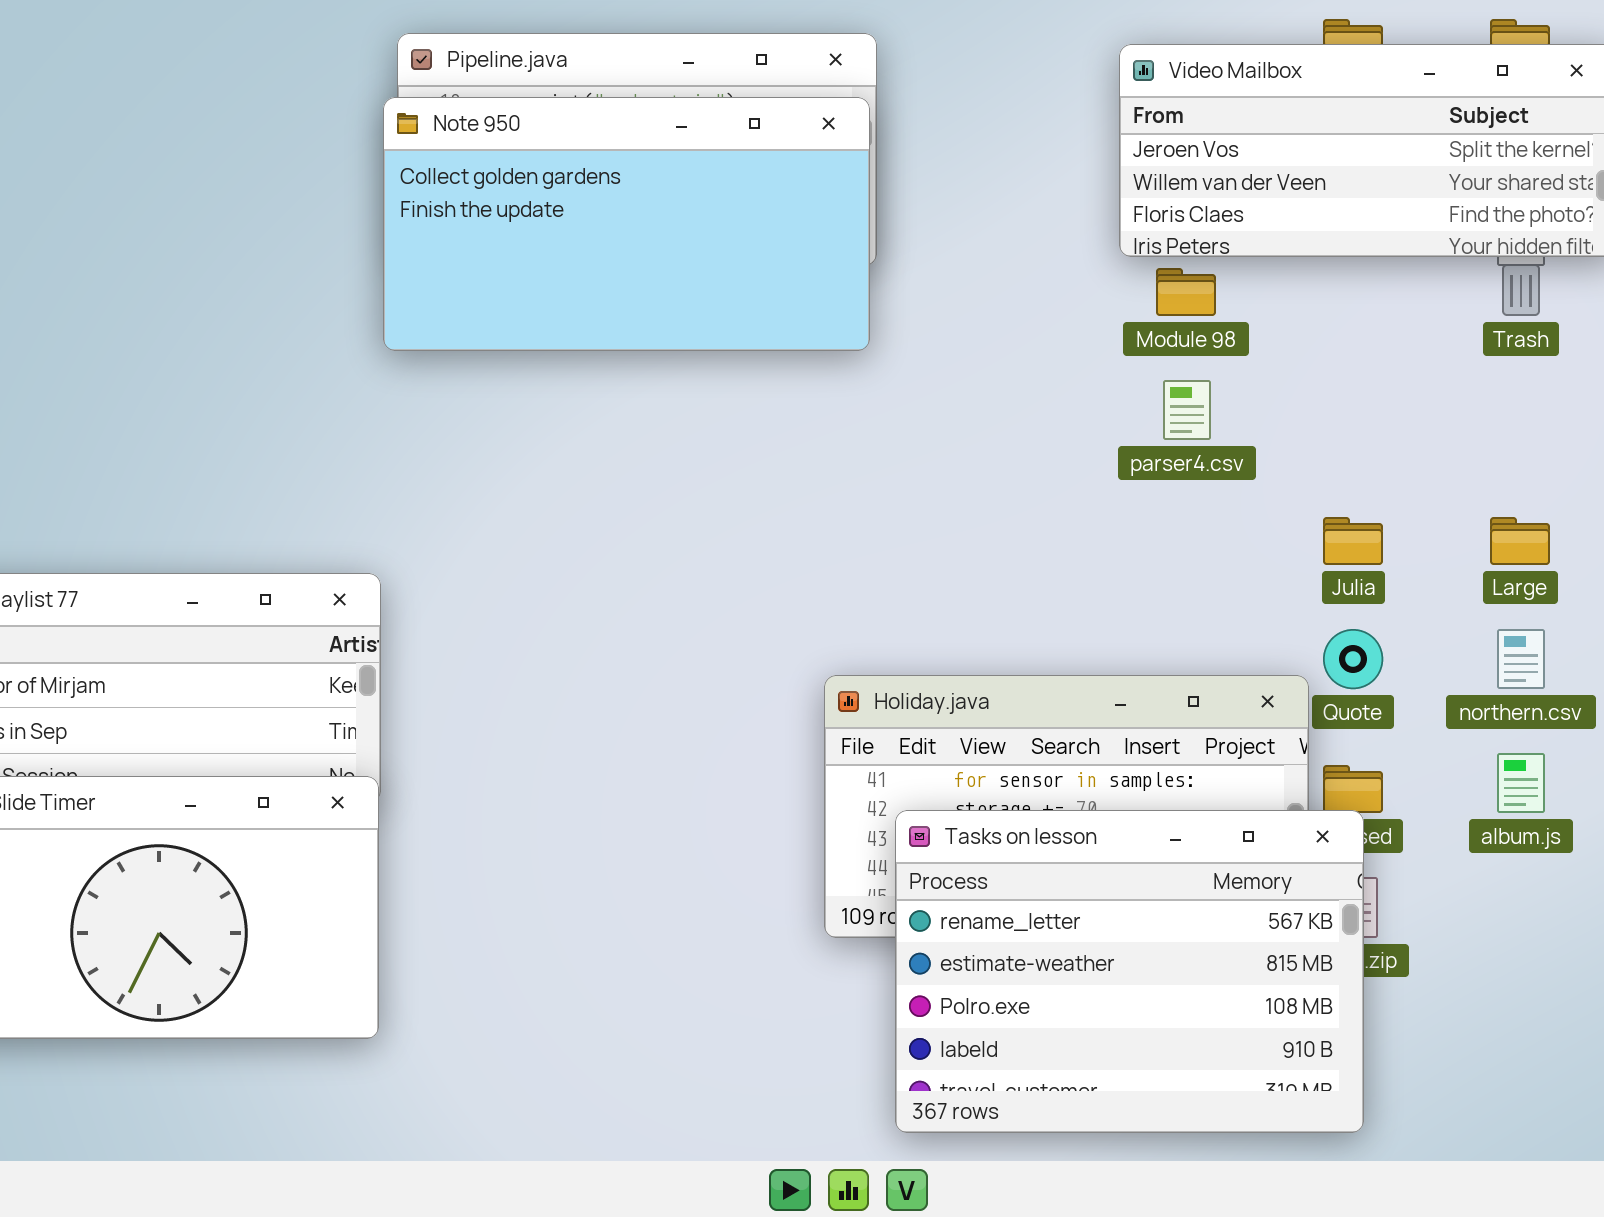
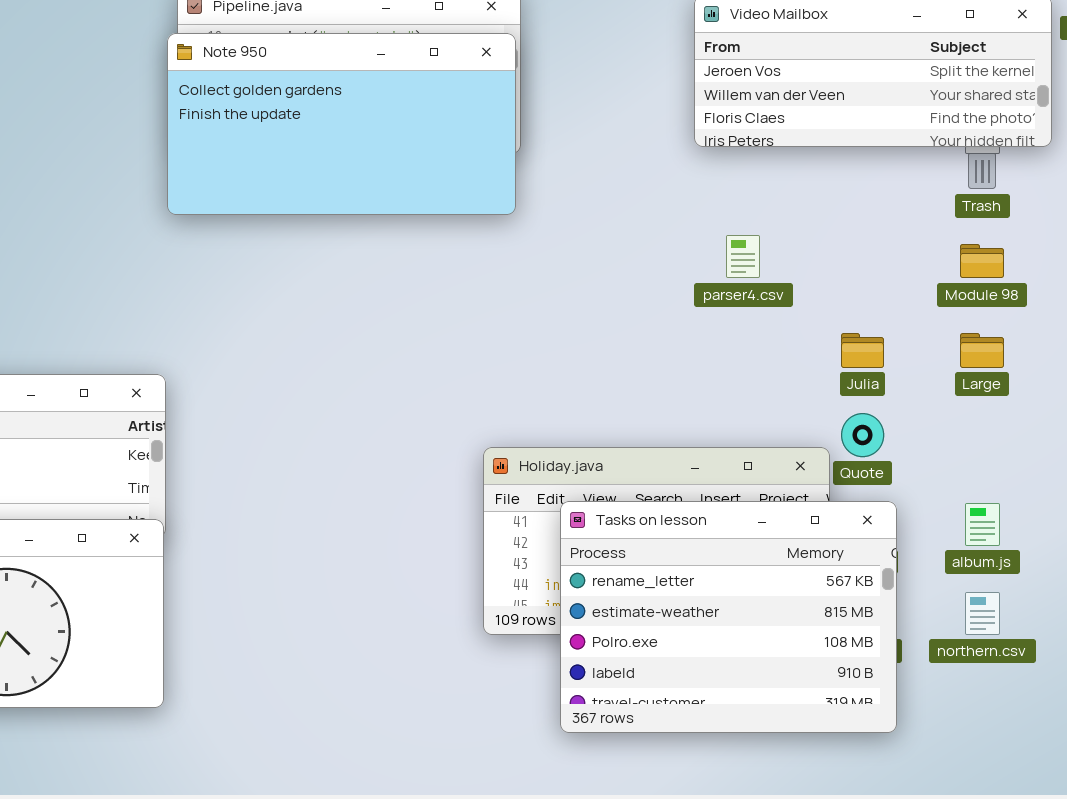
Module 98: [1156,268,1216,316] -> [960,244,1004,278], moved
northern.csv: [1497,629,1545,689] -> [965,592,1000,635], moved
Tasks on lesson: [895,810,1364,1133] -> [560,501,897,733], moved

